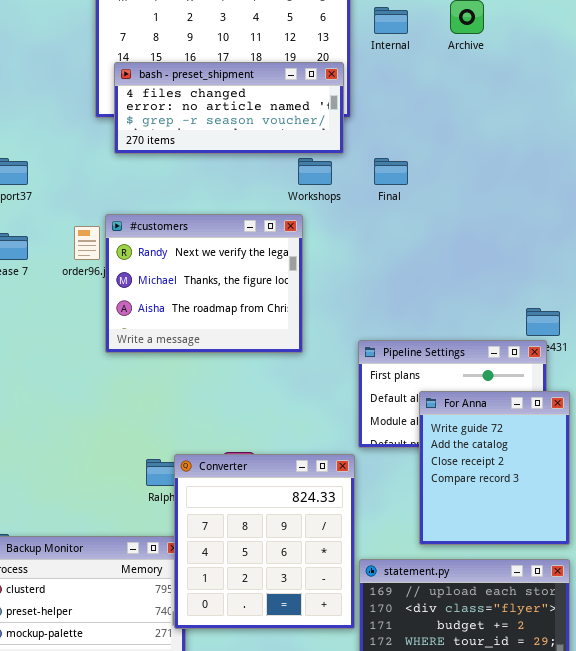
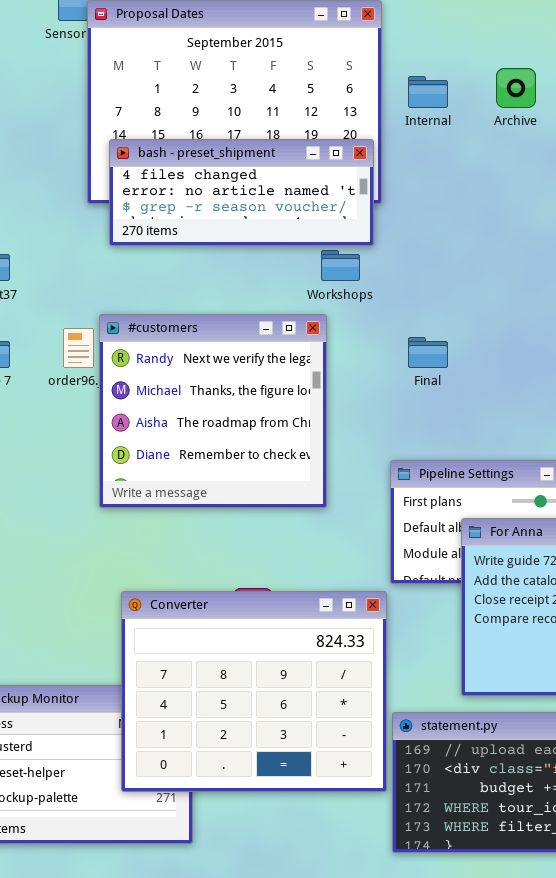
Final: [374,158,408,185] -> [408,337,448,368], moved
#customers: [105,214,303,353] -> [99,314,327,508], resized
Converter: [174,454,355,629] -> [121,591,387,792], resized

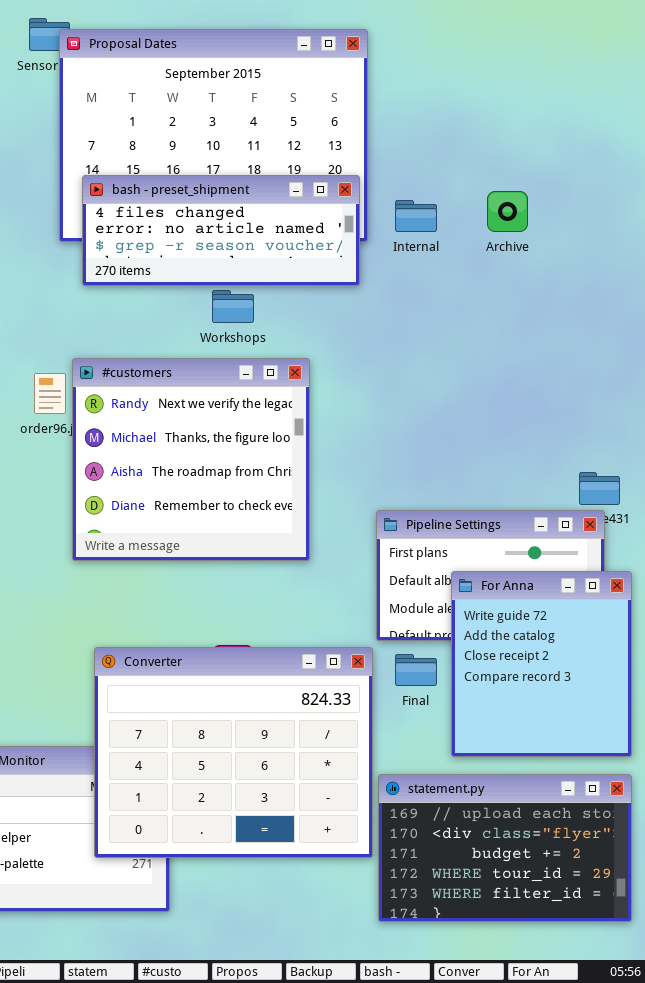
Archive: [496,68,536,108] -> [487,191,528,232], moved
Internal: [408,76,448,108] -> [395,200,437,232], moved
Workshops: [321,250,360,281] -> [212,290,254,323], moved
Final: [408,337,448,368] -> [395,654,437,686], moved

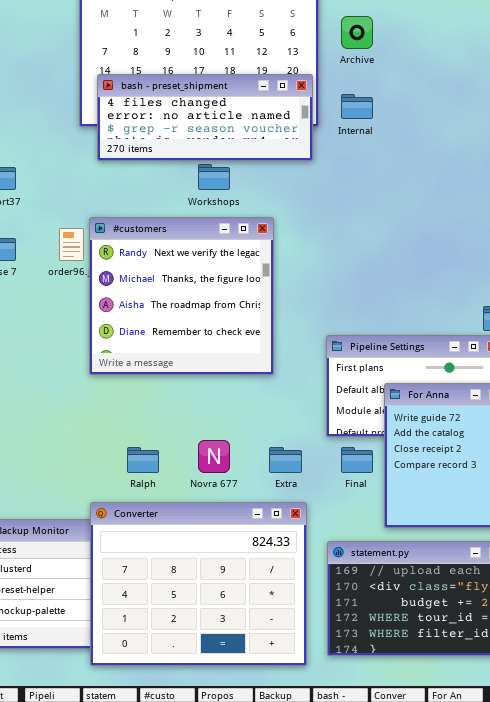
Archive: [487,191,528,232] -> [341,16,373,49], moved
Converter: [94,647,373,858] -> [90,502,307,666], moved

